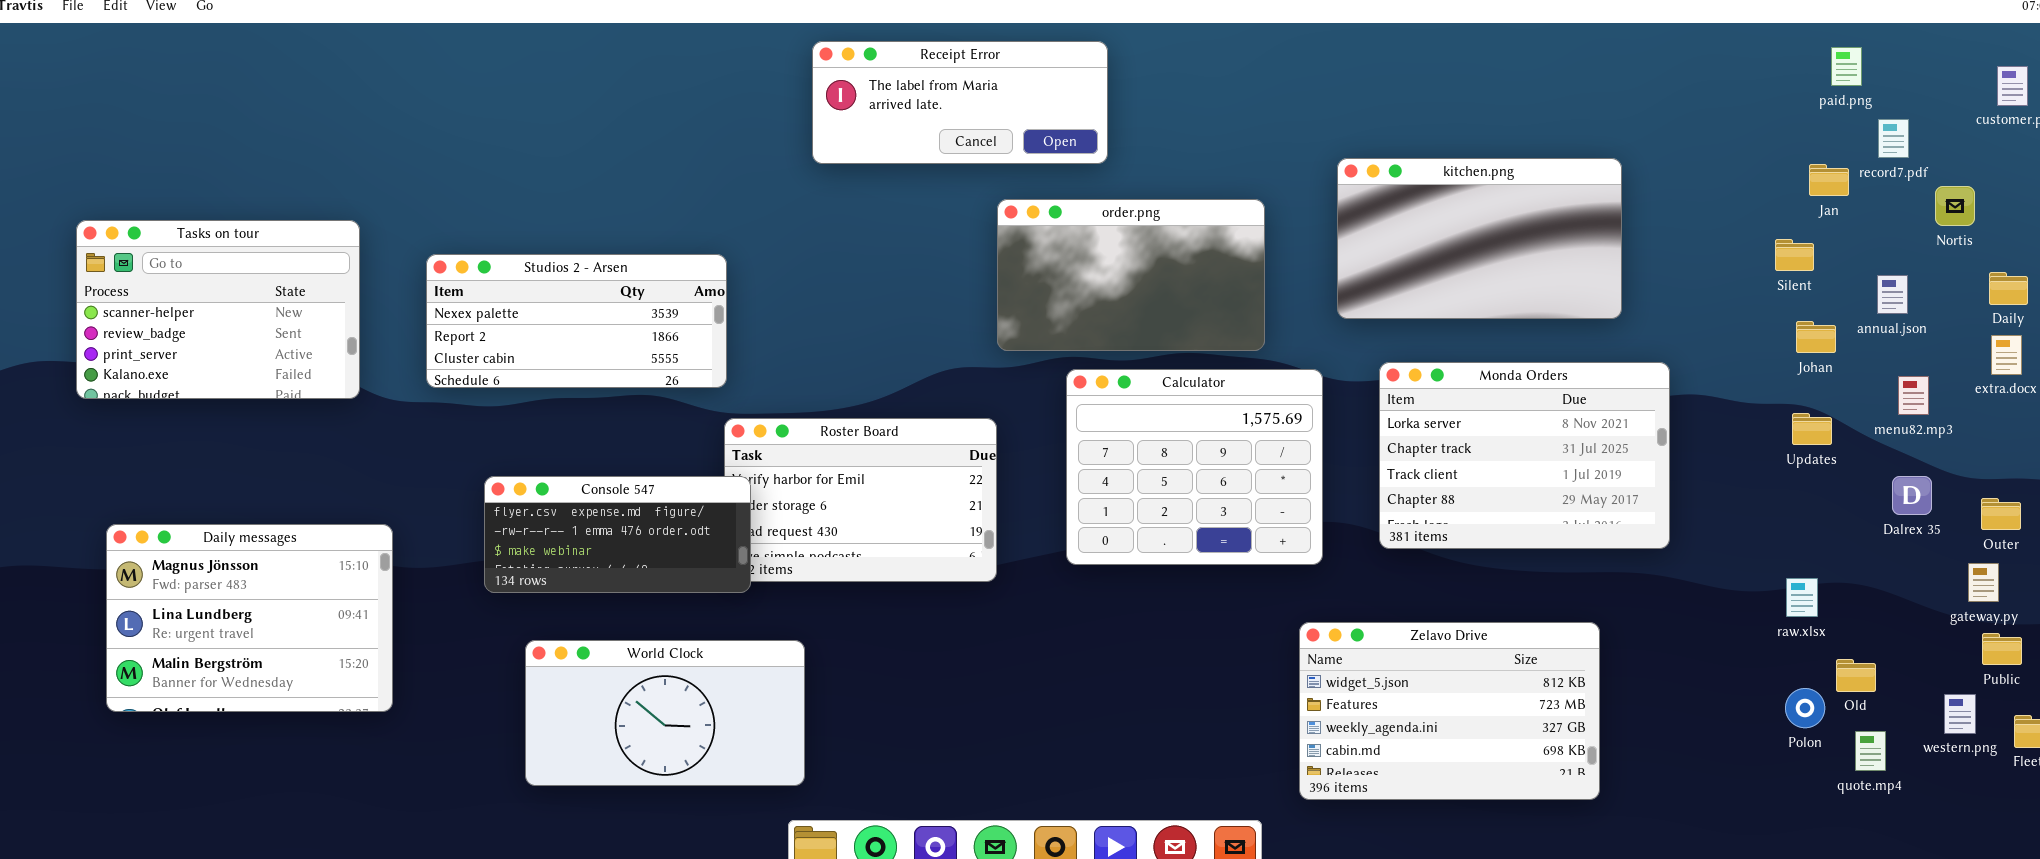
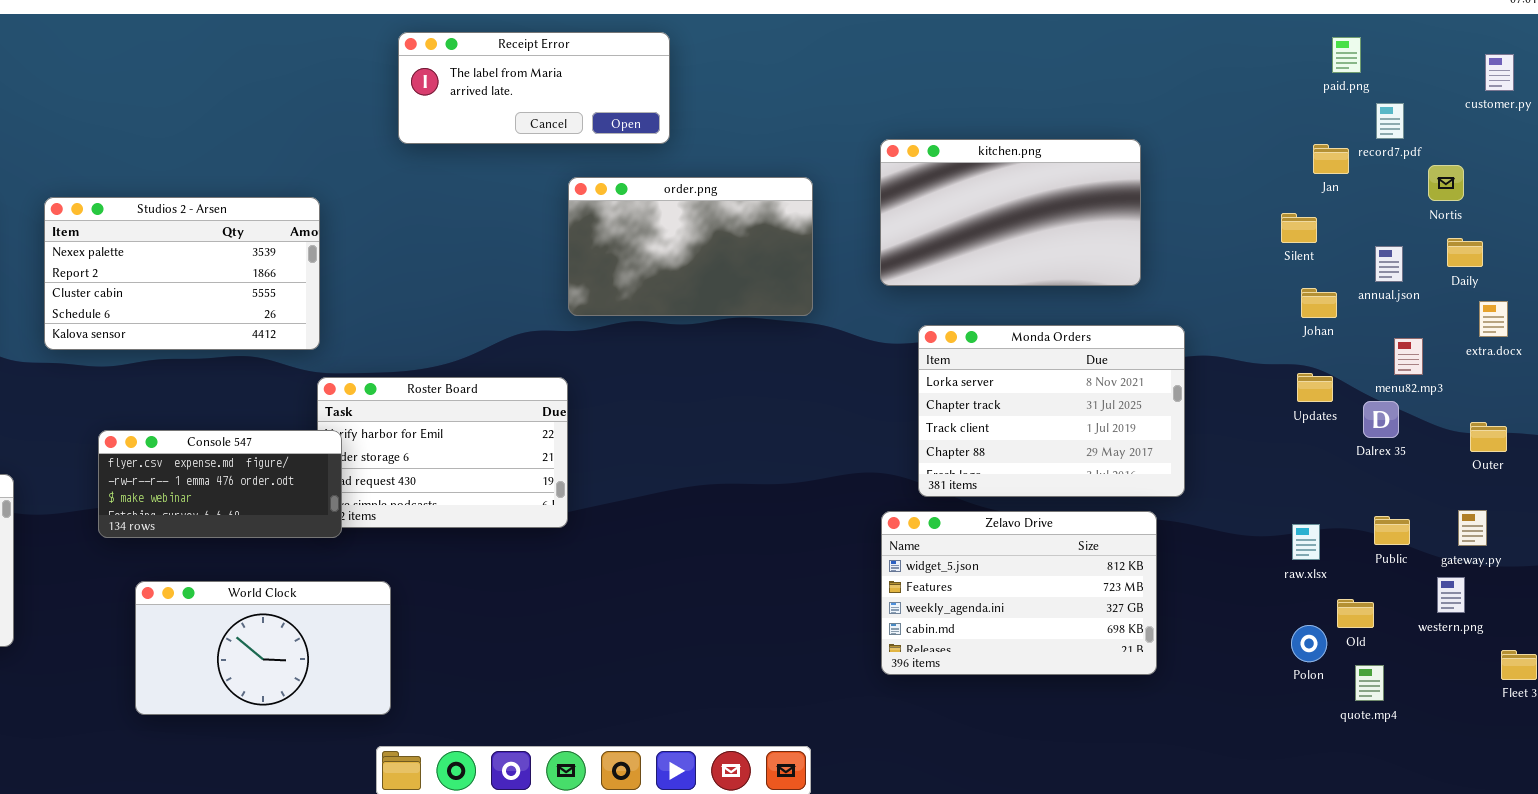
Studios 2 - Arsen: [426,254,727,388] -> [44,197,320,350], resized
Daily: [1989,272,2028,305] -> [1447,238,1483,267], moved
Calculator: [1066,369,1323,565] -> none, closed
Dalrex 35: [1892,476,1932,515] -> [1363,401,1399,438], moved
Outer: [1981,498,2021,530] -> [1470,422,1507,452], moved
Zelavo Drive: [1299,622,1600,800] -> [881,511,1157,675], moved
Public: [1982,633,2022,665] -> [1374,516,1410,545], moved
western.png: [1944,694,1976,734] -> [1437,577,1465,613], moved

